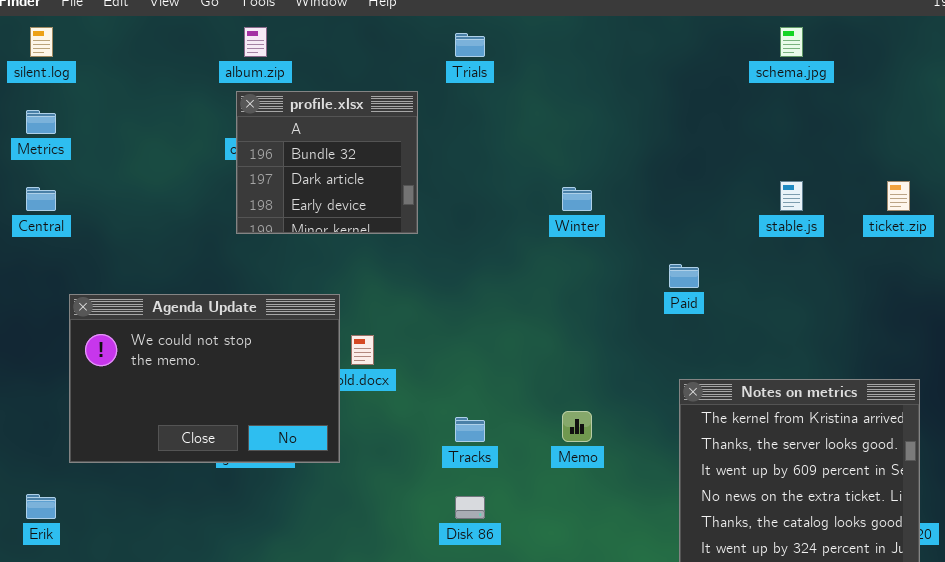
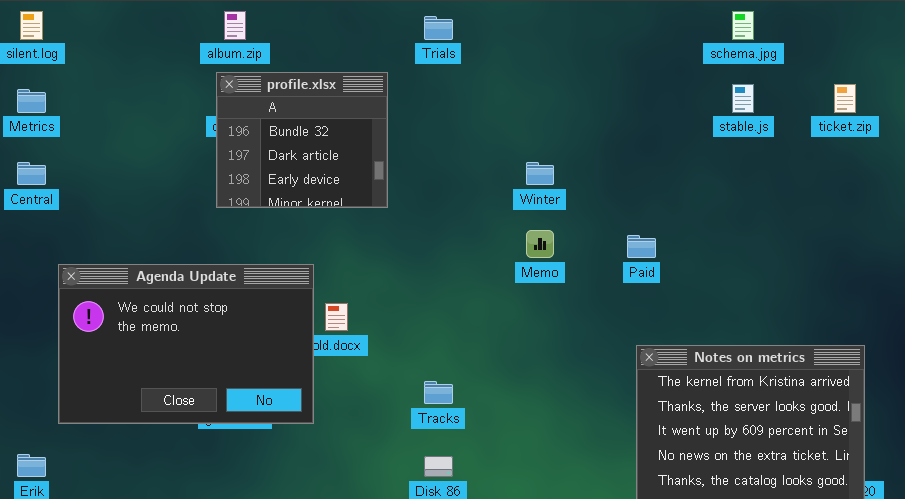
stable.js: [780,181,803,211] -> [732,84,754,113], moved
ticket.zip: [887,181,910,211] -> [834,84,856,113], moved
Memo: [562,411,592,442] -> [526,230,554,258], moved

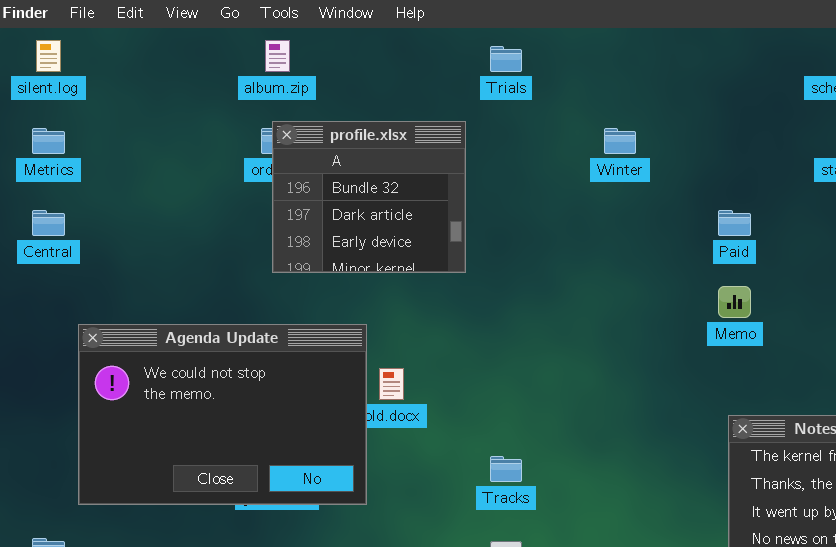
profile.xlsx: [216,72,388,208] -> [272,121,466,273], moved
Winter: [526,162,554,185] -> [604,128,636,154], moved
Memo: [526,230,554,258] -> [718,286,751,318], moved
Paid: [627,235,656,258] -> [718,210,751,236], moved

